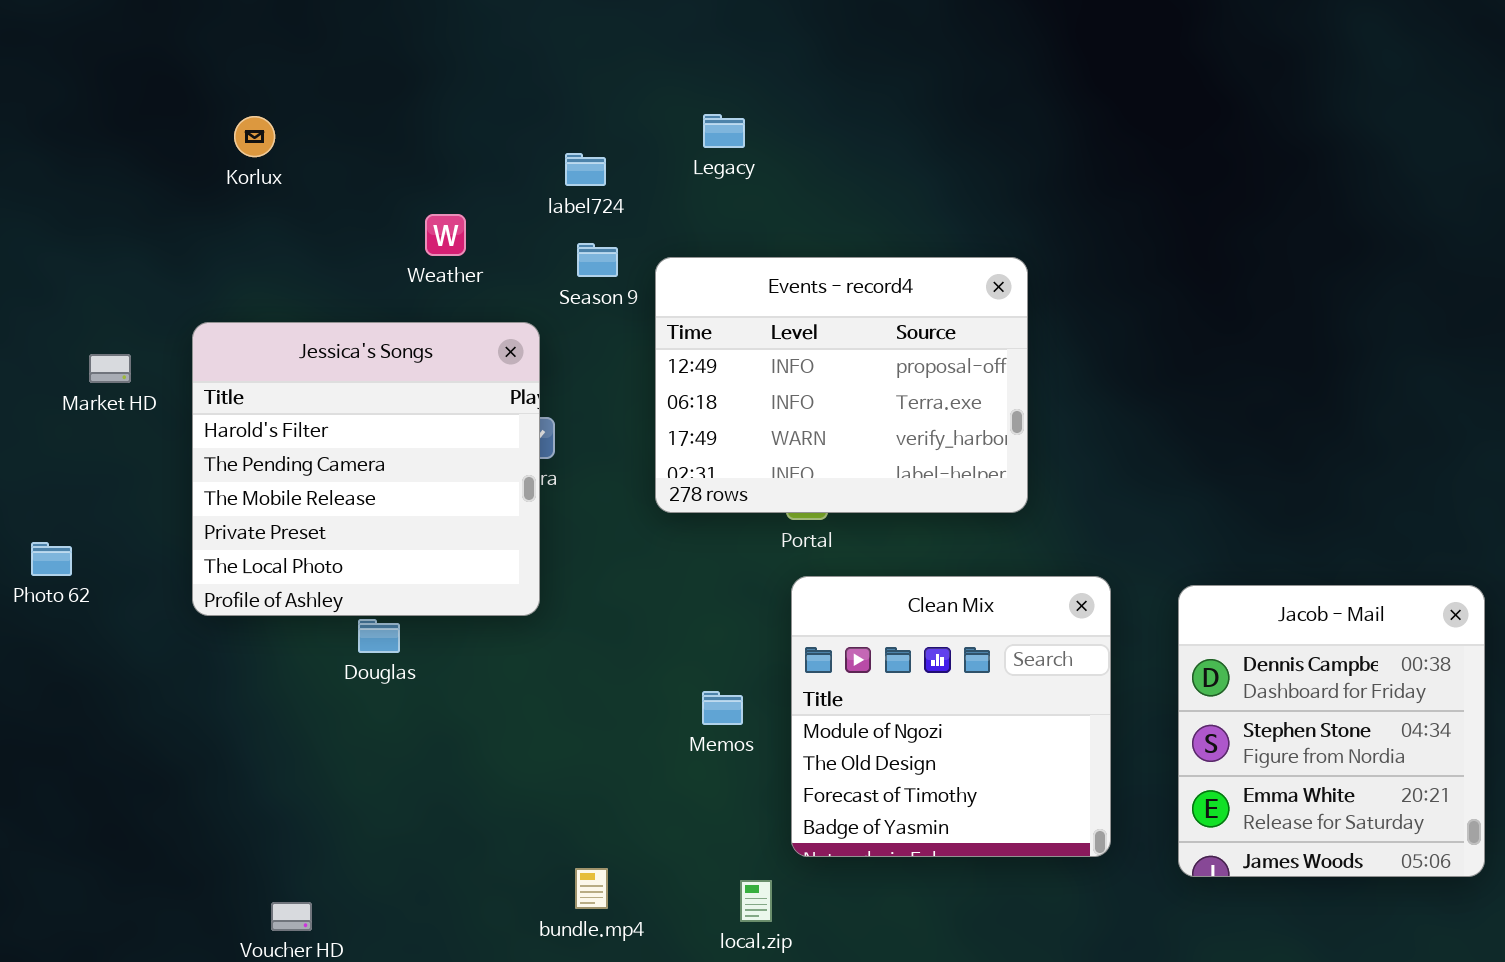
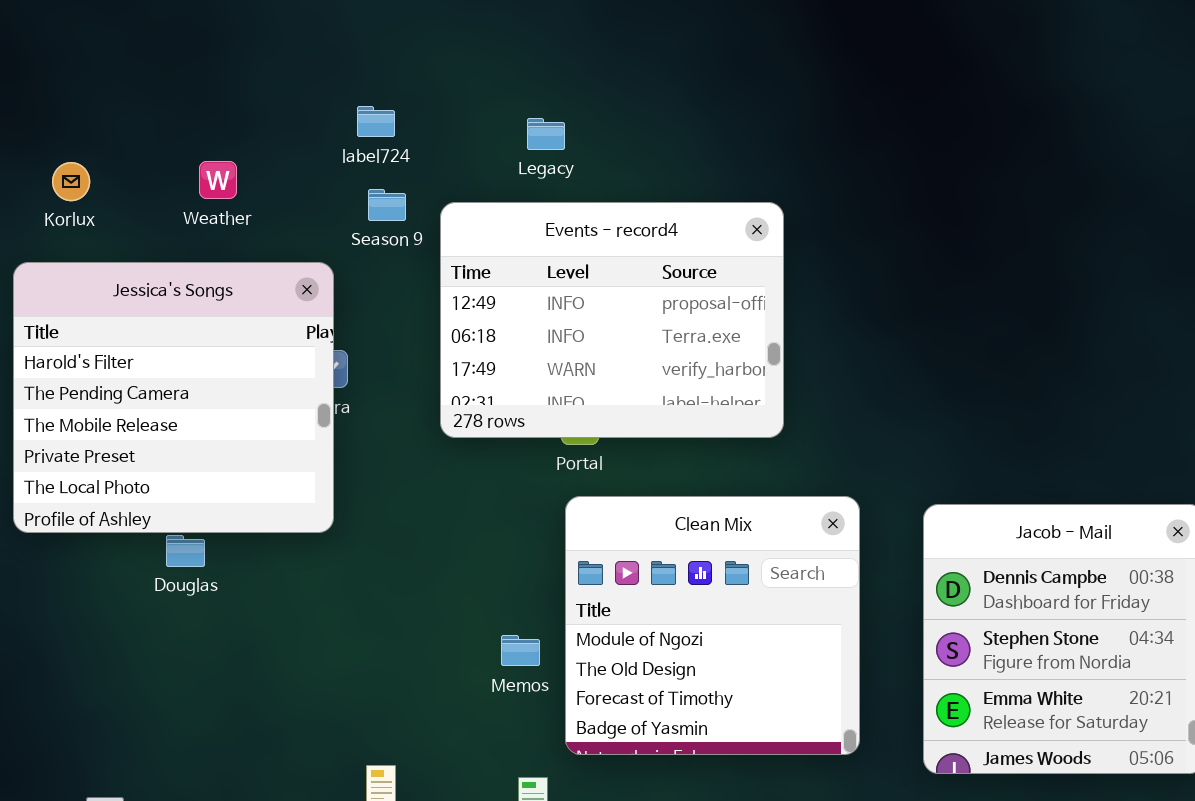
Legacy: [703,114,745,148] -> [527,118,565,150], moved
Korlux: [234,116,275,157] -> [52,162,90,201], moved
Weather: [425,214,466,256] -> [199,161,237,199], moved
Memos: [702,691,743,725] -> [501,635,540,666], moved

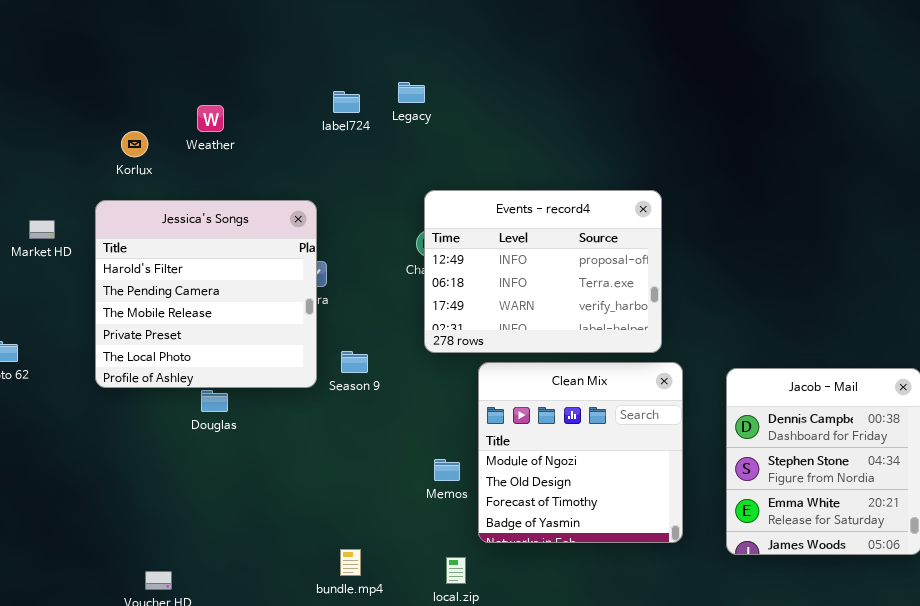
Legacy: [527,118,565,150] -> [398,82,425,103], moved
Weather: [199,161,237,199] -> [197,105,224,132], moved
Season 9: [368,189,406,221] -> [341,351,368,373], moved
Events - record4: [440,202,784,438] -> [424,190,662,353], moved

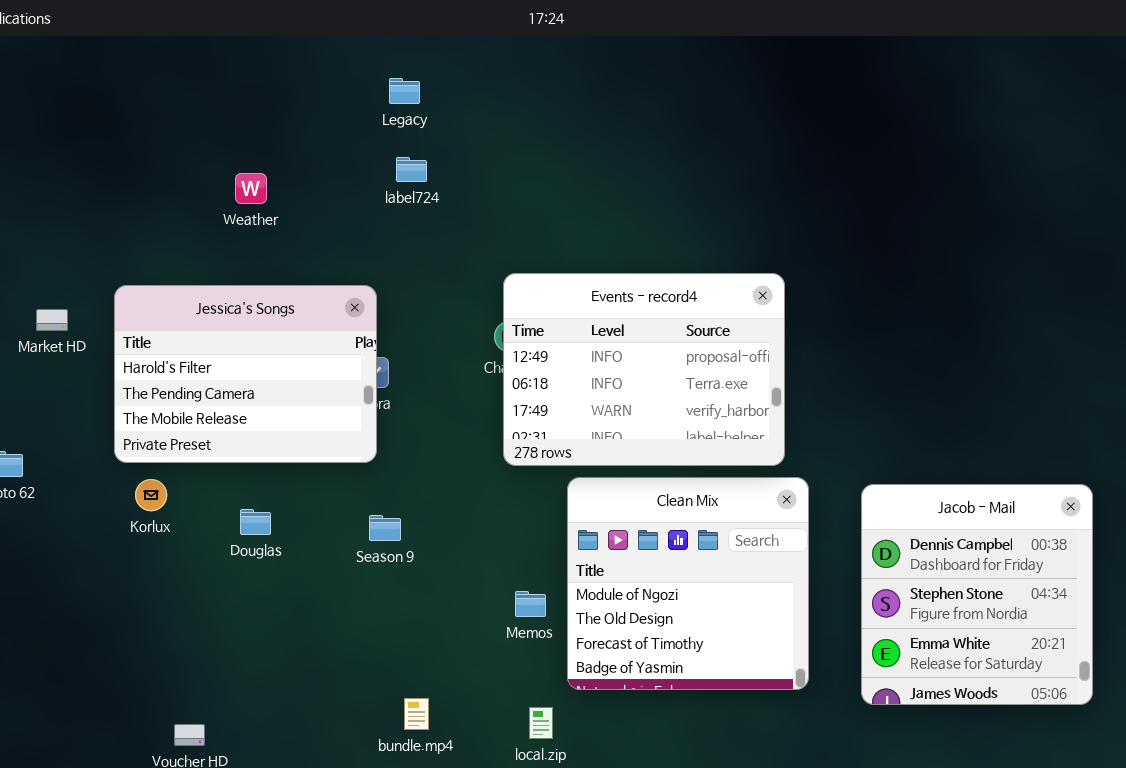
Legacy: [398,82,425,103] -> [389,78,420,104], moved
Korlux: [121,131,148,157] -> [135,479,167,511], moved
Jessica's Songs: [95,200,317,388] -> [114,285,377,463], resized
Season 9: [341,351,368,373] -> [369,515,401,541], moved

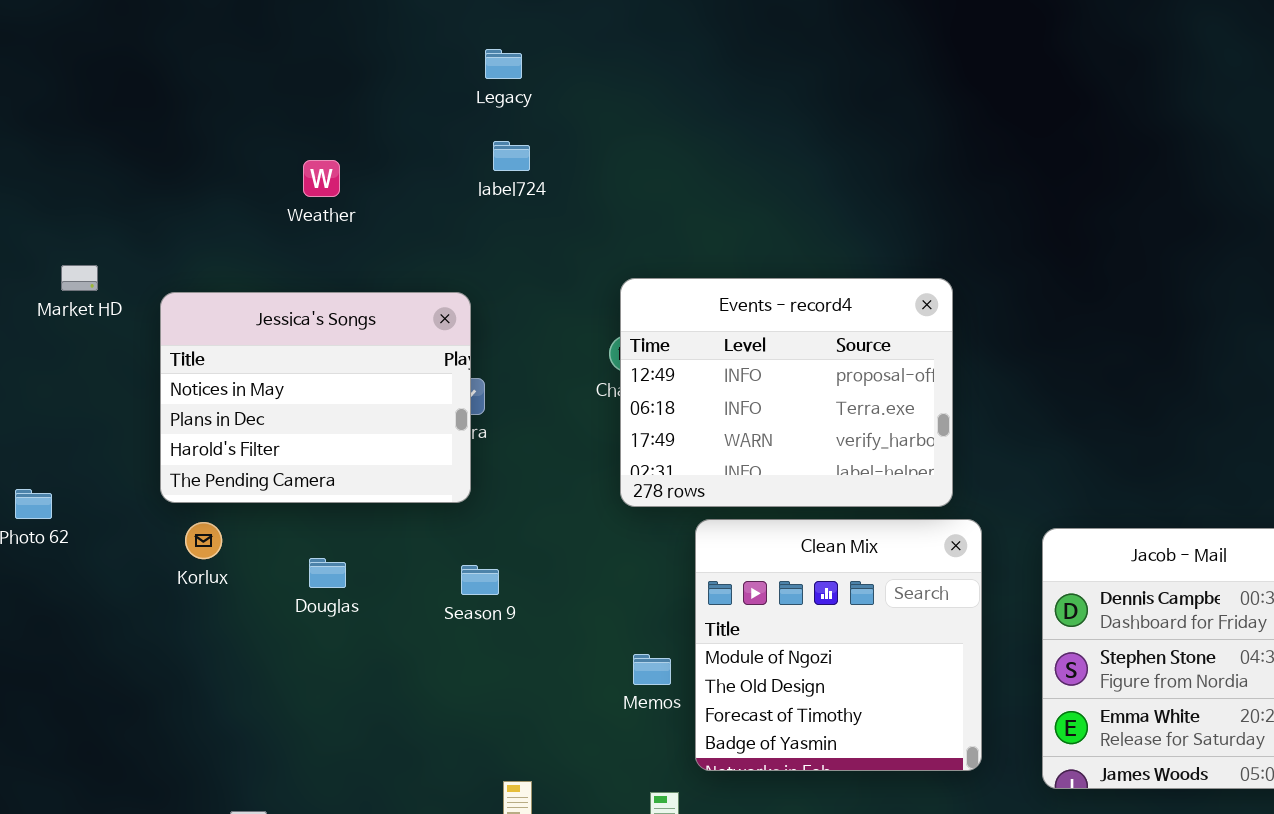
Jessica's Songs: [114,285,377,463] -> [160,292,471,503], scrolled up 2 rows
Market HD: [36,309,68,331] -> [61,265,98,291], moved

